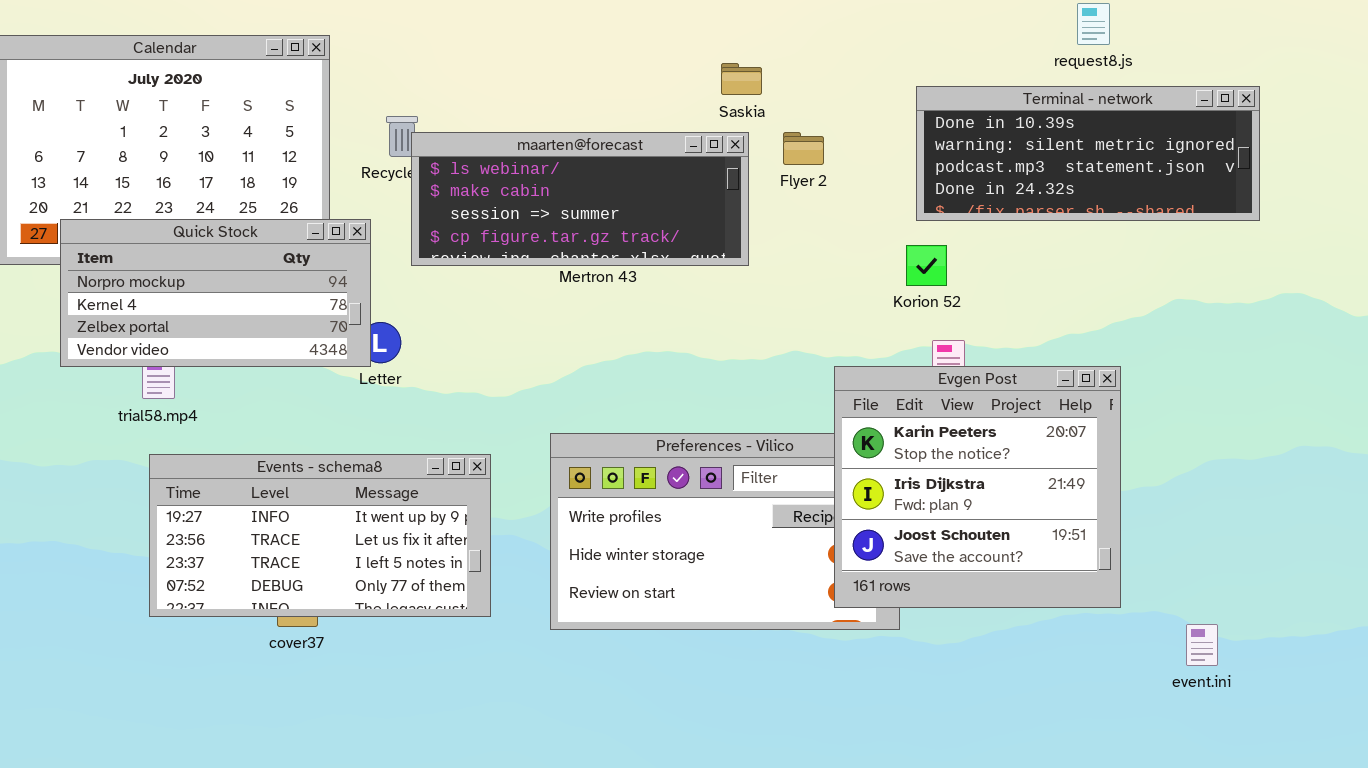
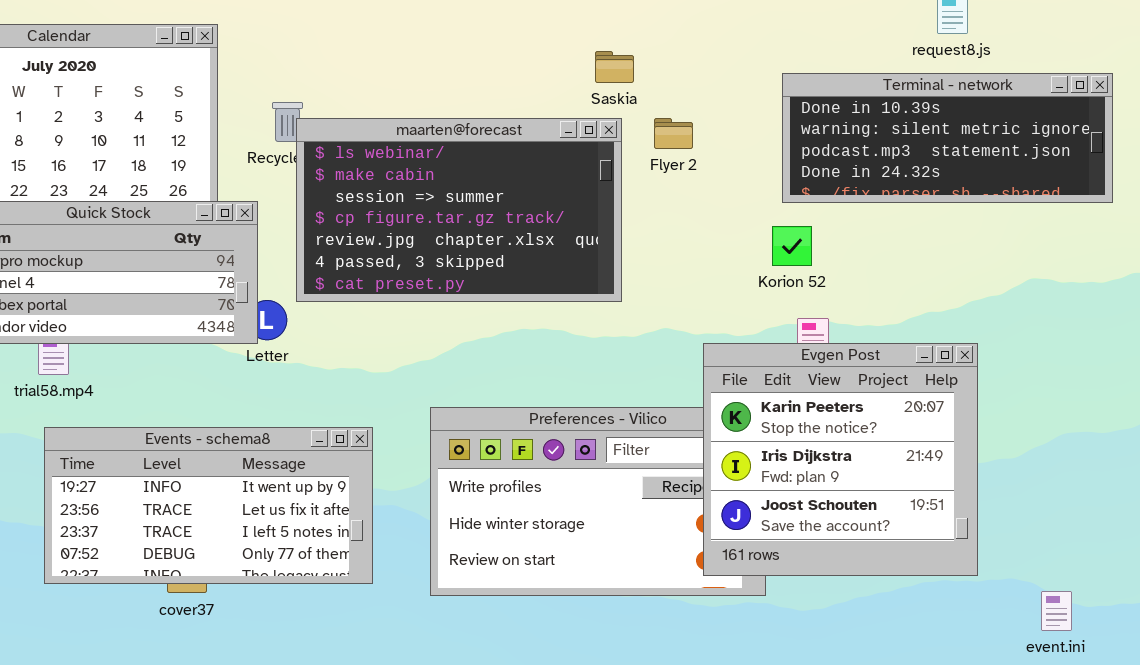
maarten@forecast: [411,132,749,266] -> [296,118,622,302], resized

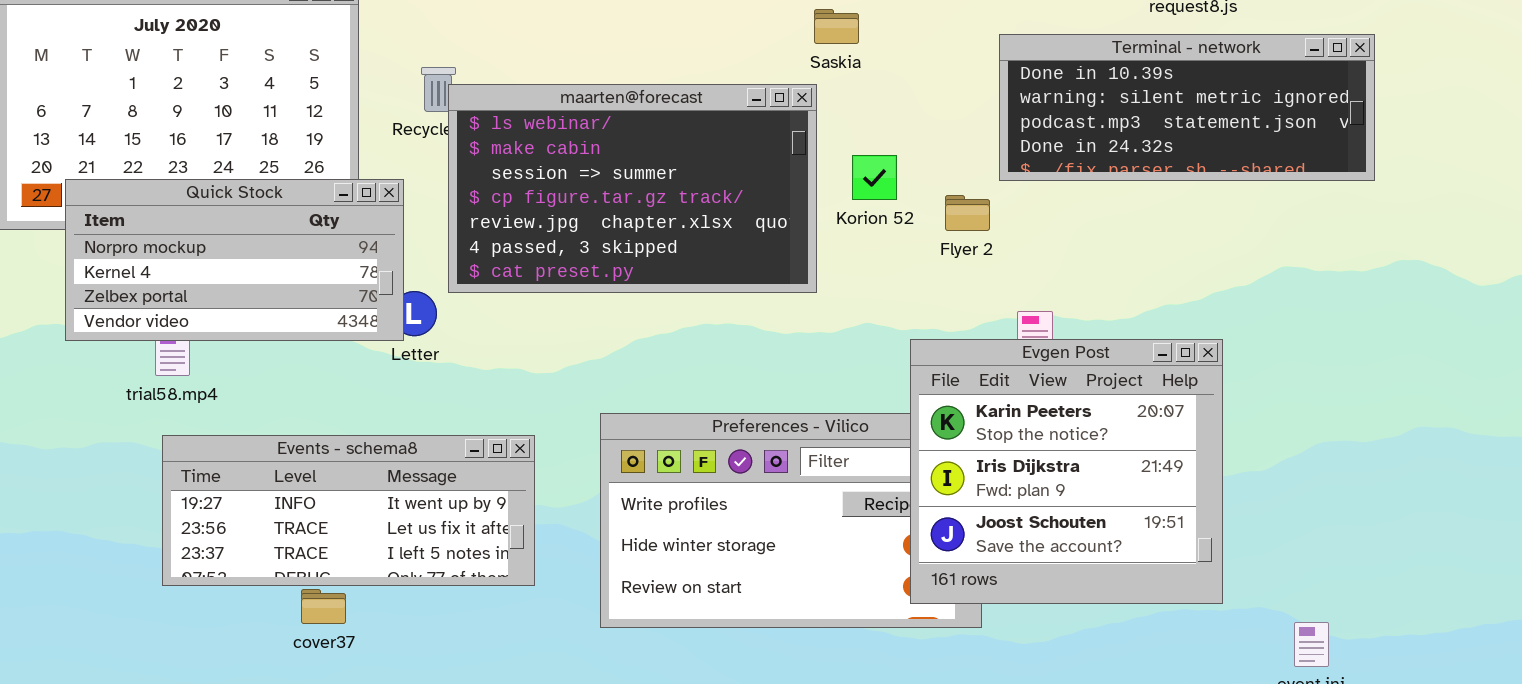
Saskia: [595,51,634,83] -> [814,9,859,44], moved
Flyer 2: [654,118,693,149] -> [945,195,990,231], moved
Korion 52: [772,226,812,266] -> [852,155,897,200], moved
Events - schema8: [44,427,373,584] -> [162,435,535,586], resized

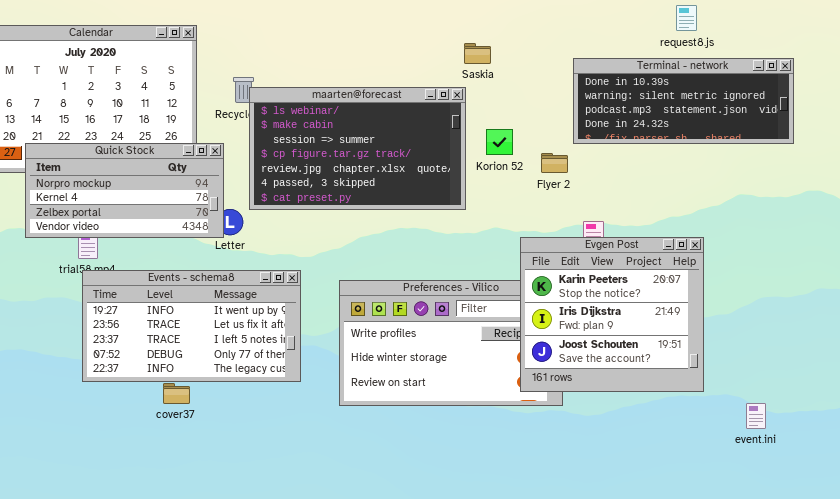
Events - schema8: [162,435,535,586] -> [82,270,301,382], resized

